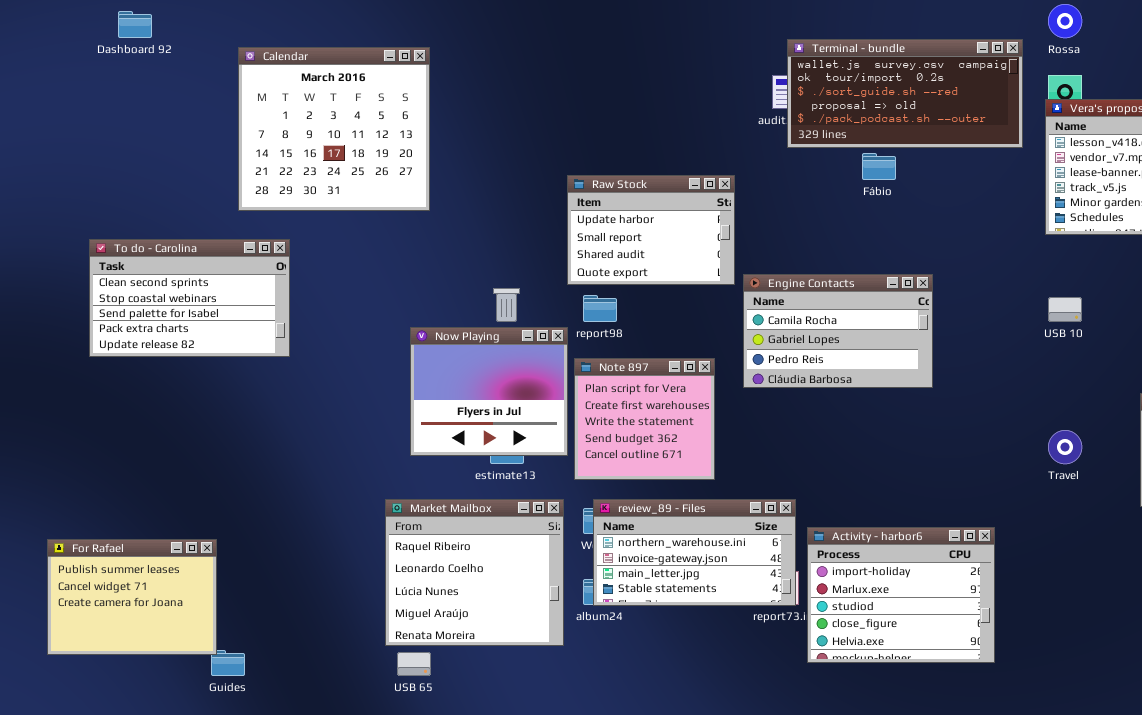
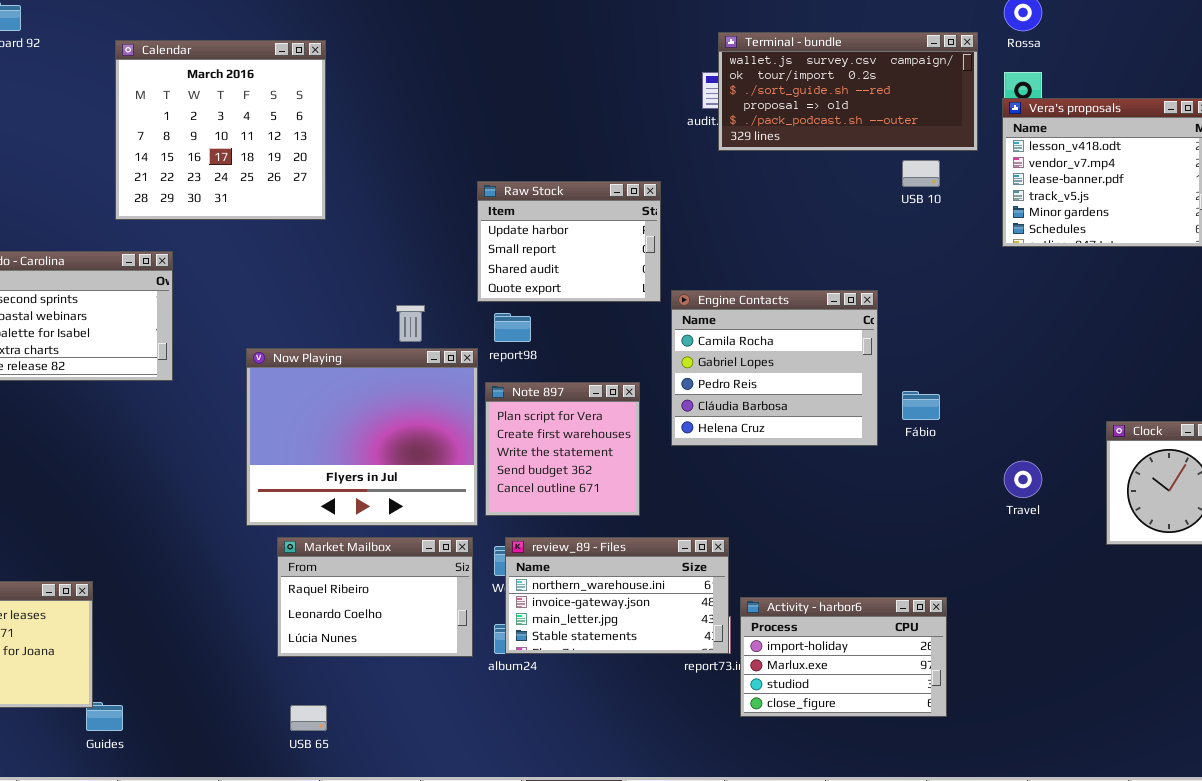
Fábio: [862,153,896,180] -> [902,391,940,420], moved
Engine Contacts: [743,274,933,388] -> [671,290,878,446], resized
USB 10: [1048,297,1082,322] -> [902,160,940,187], moved
Now Playing: [410,327,568,456] -> [246,348,478,526], resized
Market Mailbox: [385,499,564,646] -> [277,537,473,657], resized
Activity - harbor6: [807,527,995,663] -> [740,597,947,717], resized

